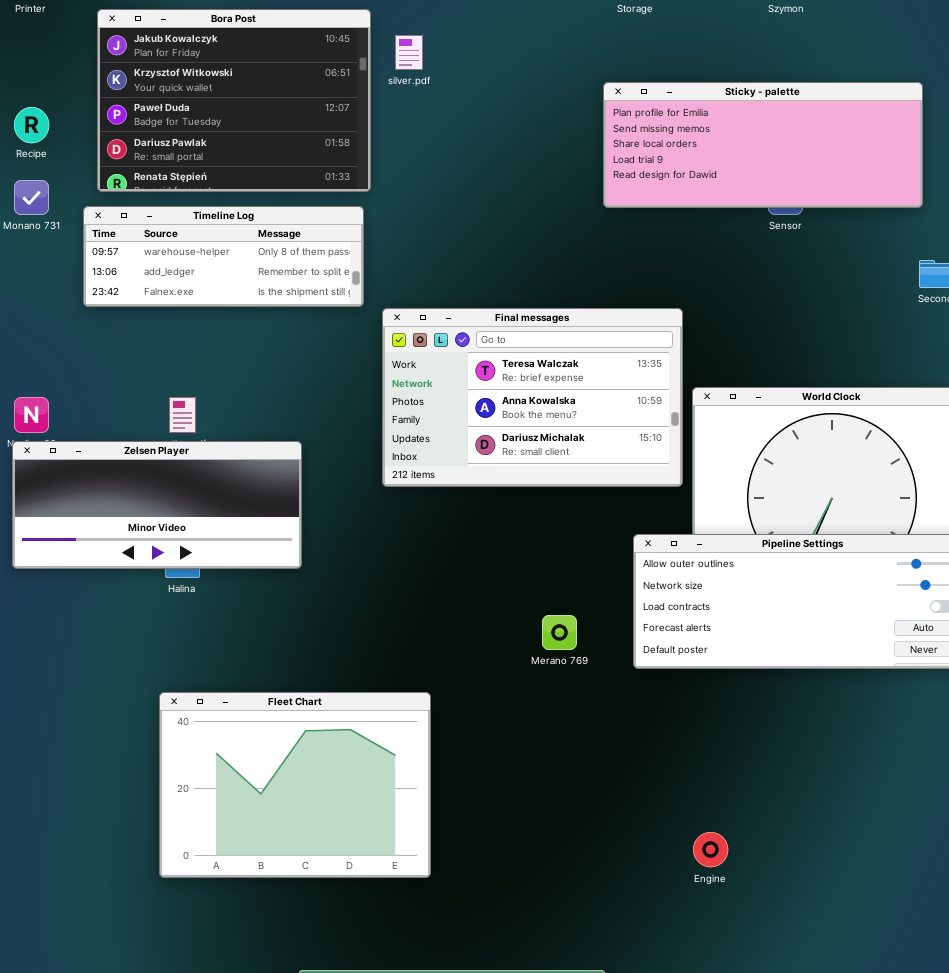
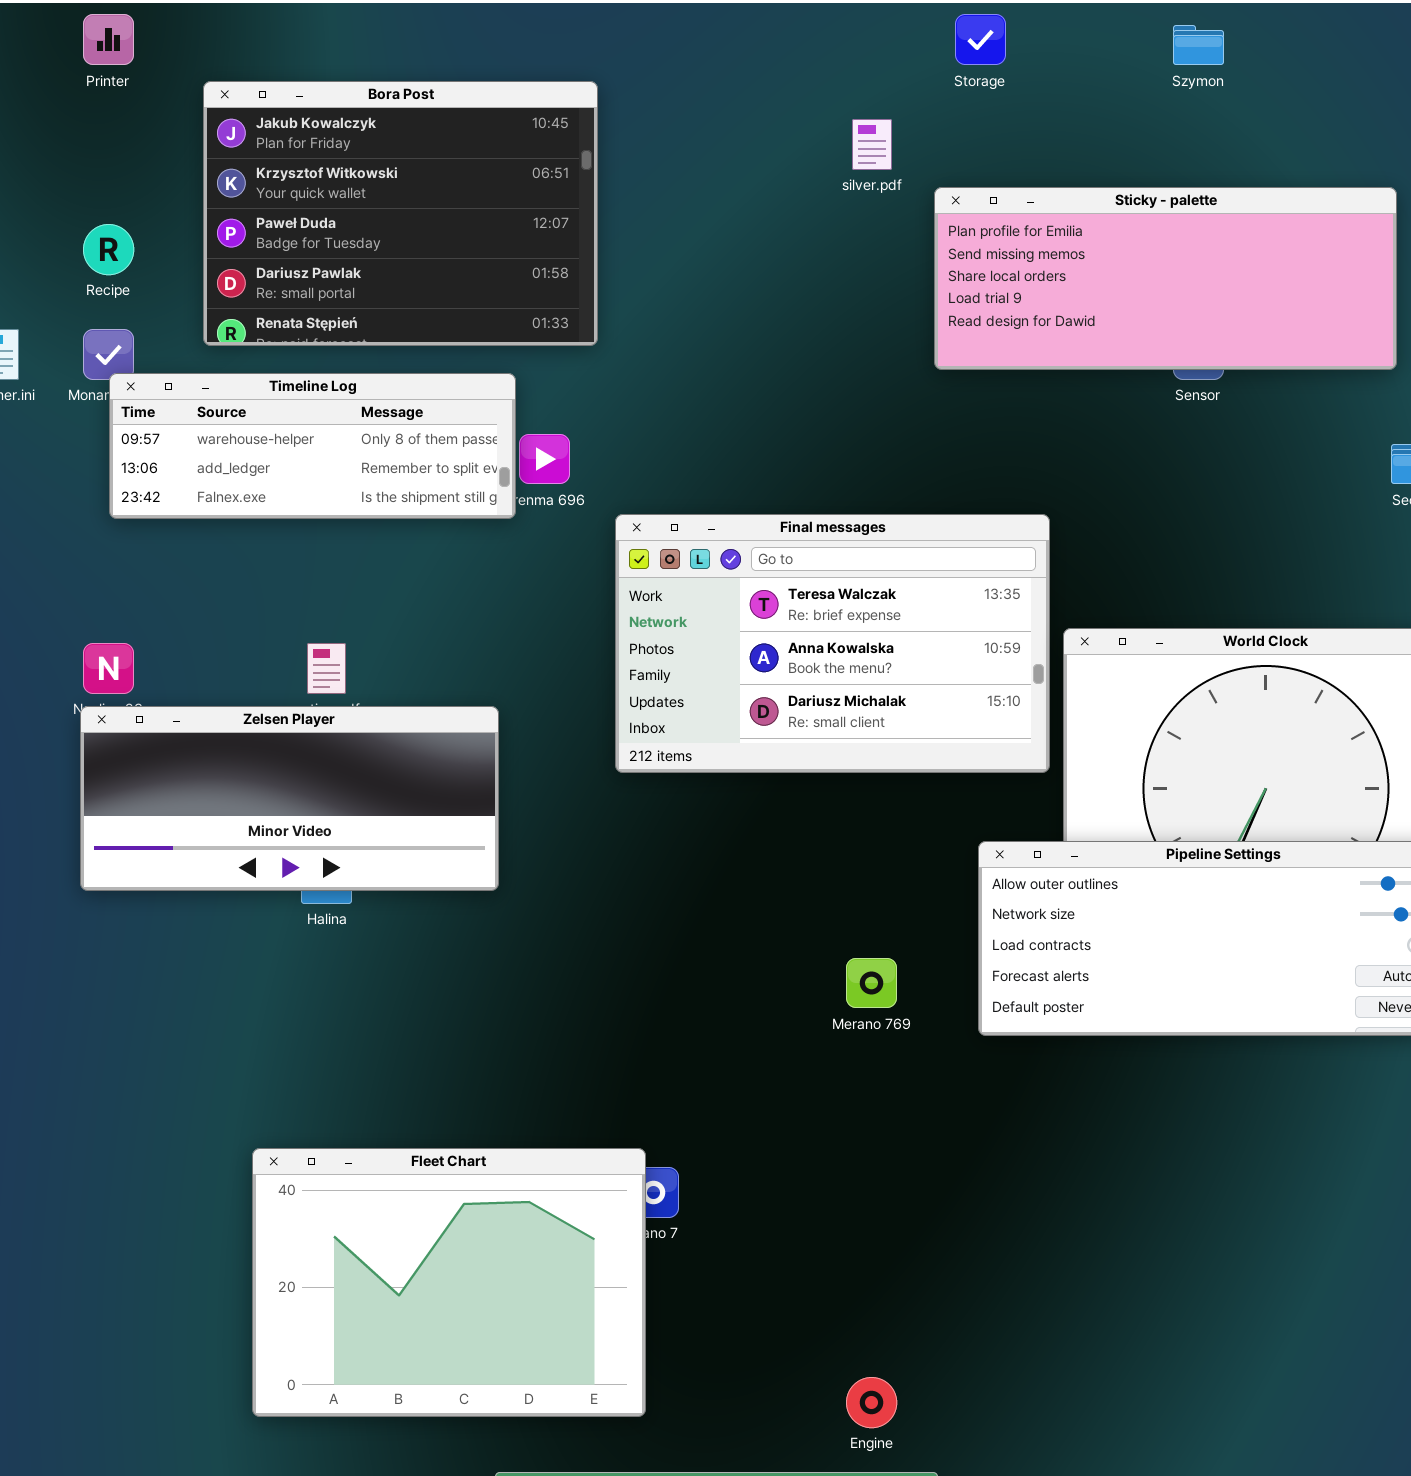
silver.pdf: [395,35,423,70] -> [852,119,892,170], moved
Timeline Log: [83,206,364,307] -> [109,373,516,519], moved
Fleet Chart: [159,692,431,878] -> [252,1148,646,1417], moved
Engine: [693,832,728,867] -> [846,1377,897,1428], moved

